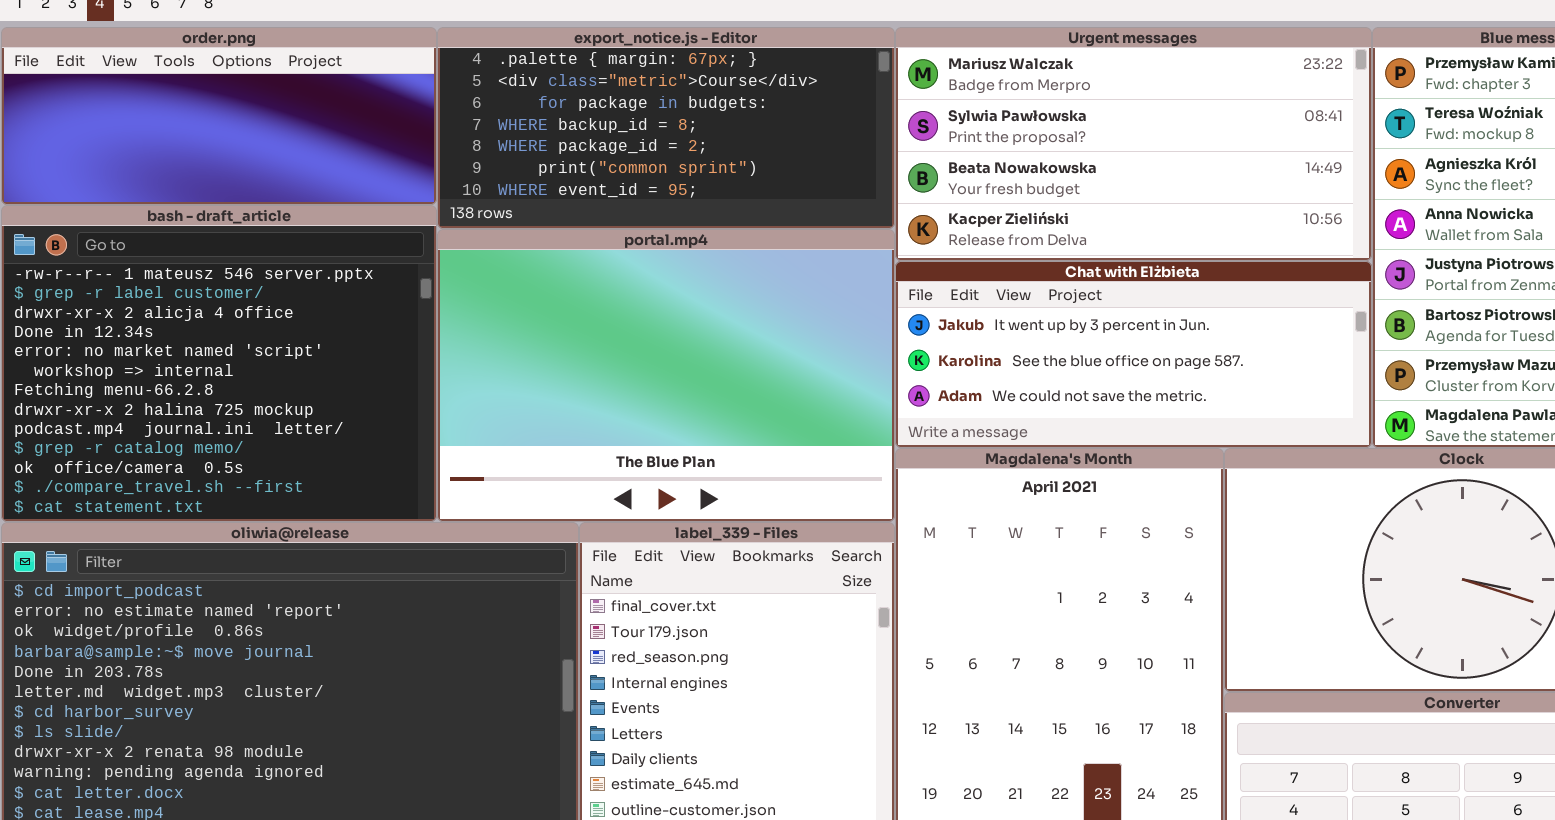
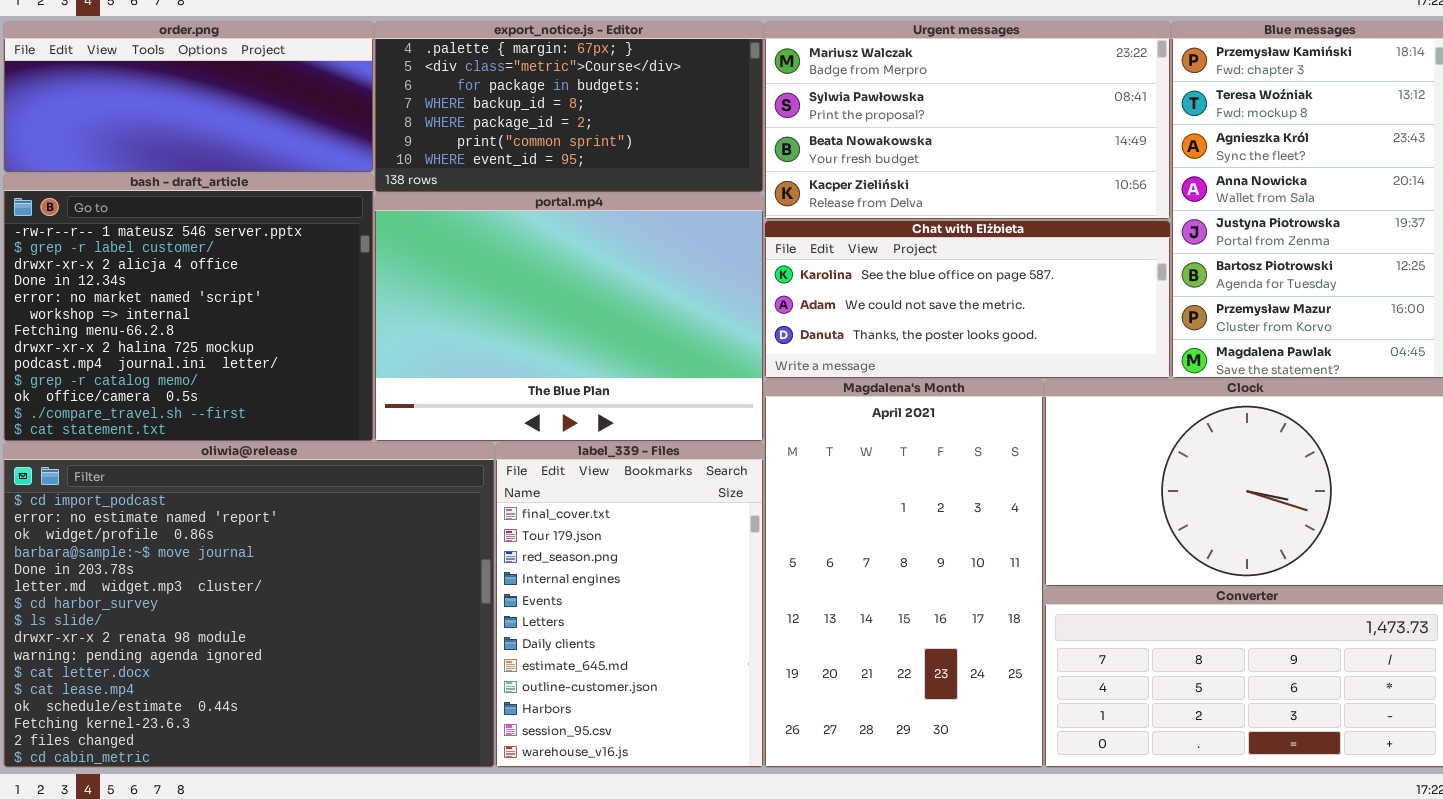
Chat with Elżbieta: [895,261,1372,448] -> [764,220,1171,379], scrolled down 1 row

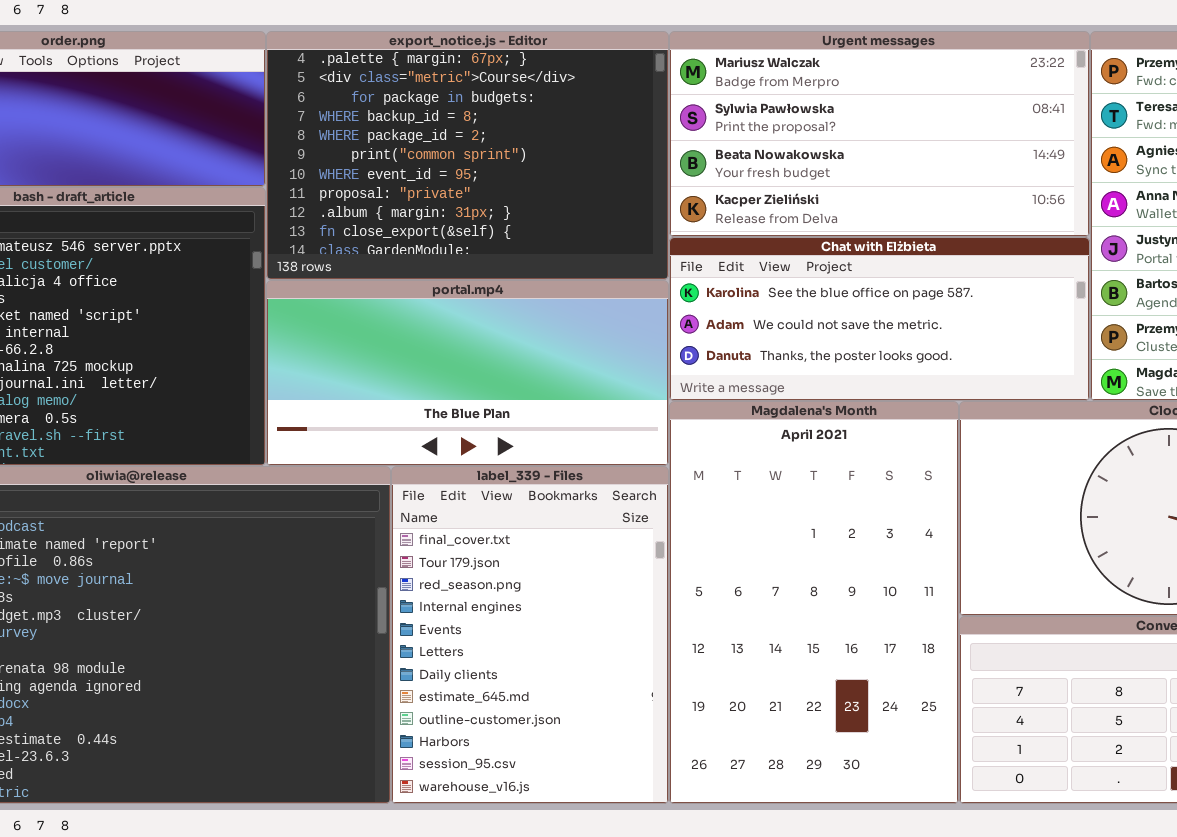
export_notice.js - Editor: [374,21,764,193] -> [266,31,669,280], resized
portal.mp4: [374,193,764,442] -> [266,280,669,466], resized

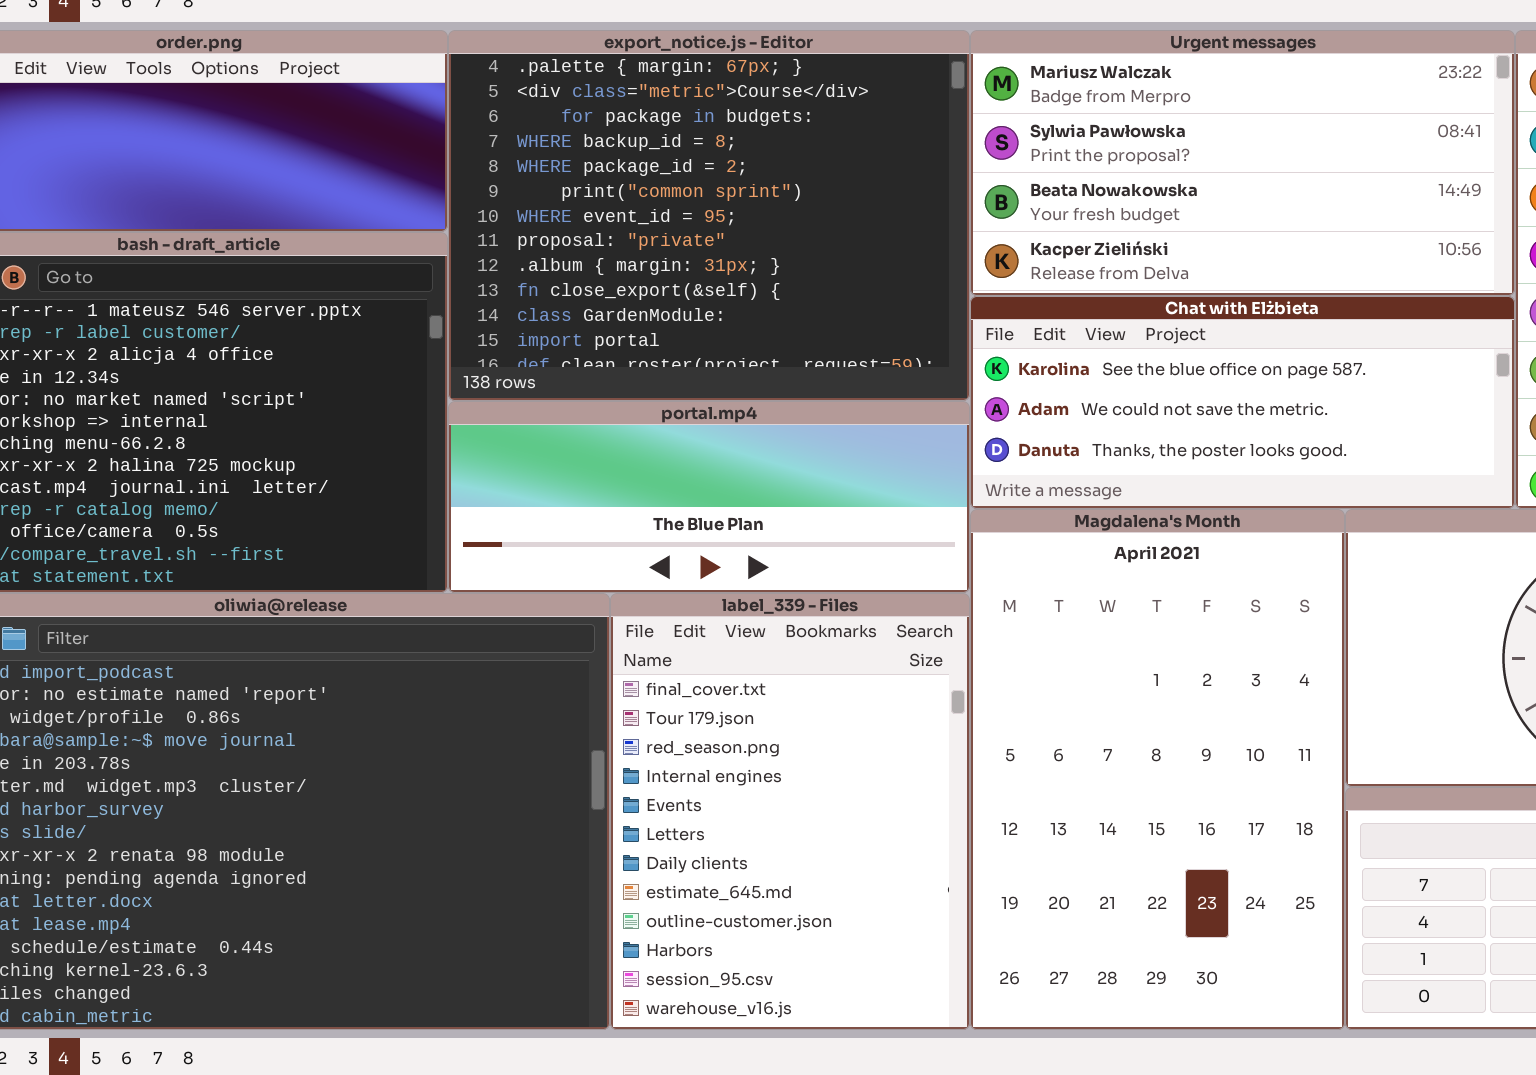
export_notice.js - Editor: [266,31,669,280] -> [448,30,970,401], resized
portal.mp4: [266,280,669,466] -> [448,401,970,593], resized

